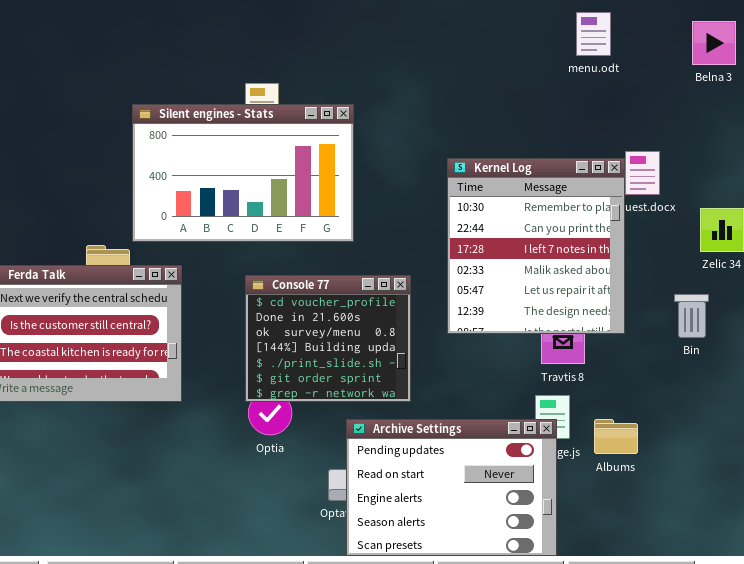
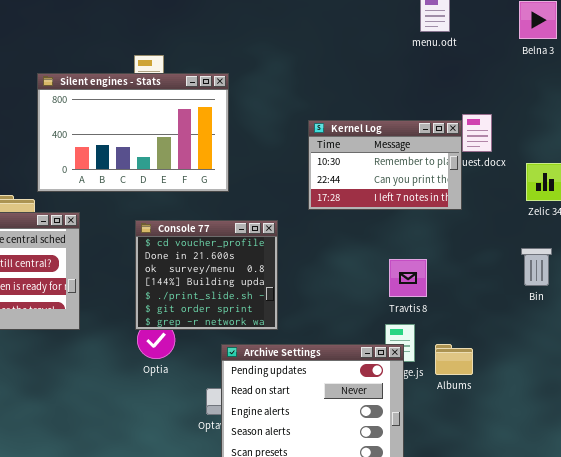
Kernel Log: [447,158,625,334] -> [308,120,462,210], resized
Bin: [674,294,709,338] -> [521,248,552,286], moved

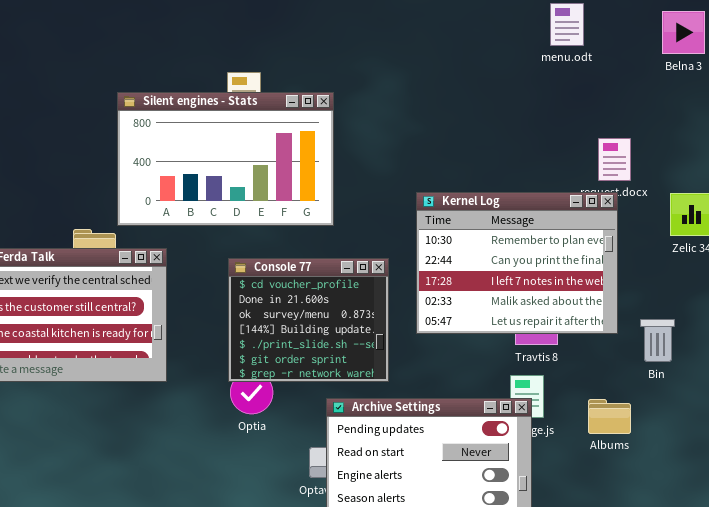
Kernel Log: [308,120,462,210] -> [416,192,618,334], moved, resized
Bin: [521,248,552,286] -> [640,319,675,362], moved
Albums: [435,344,473,375] -> [588,399,631,434], moved

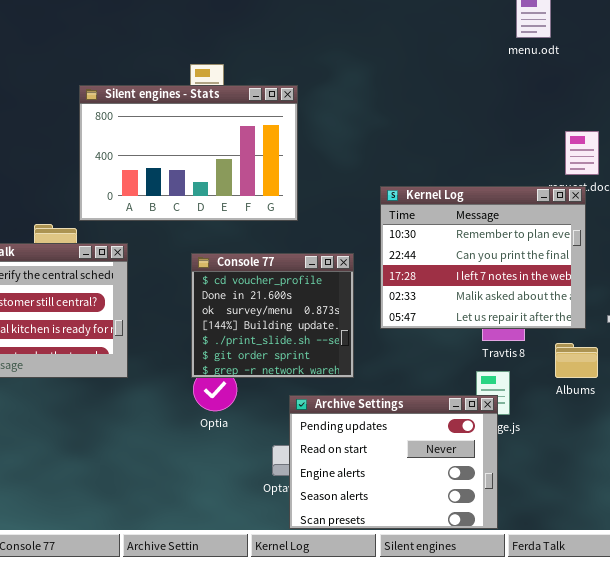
Albums: [588,399,631,434] -> [555,343,598,378], moved

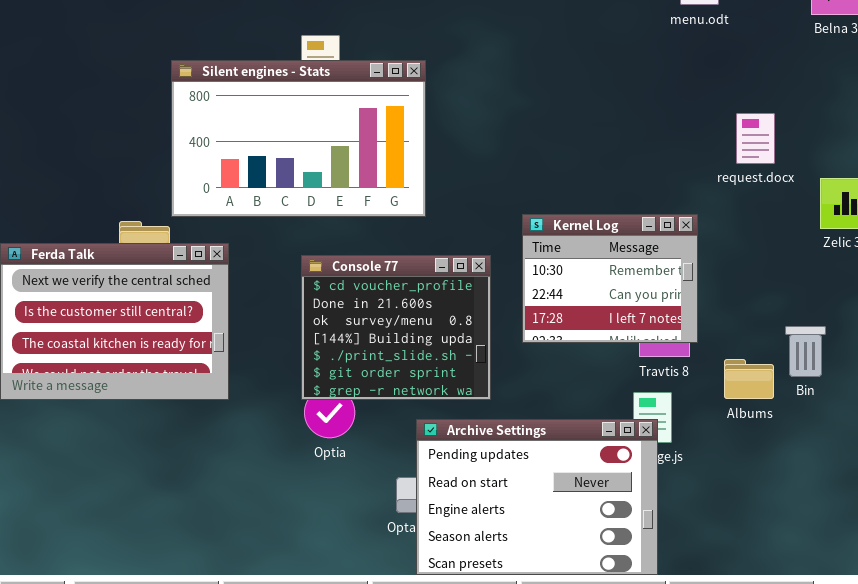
Kernel Log: [380,186,586,329] -> [522,214,698,343], resized

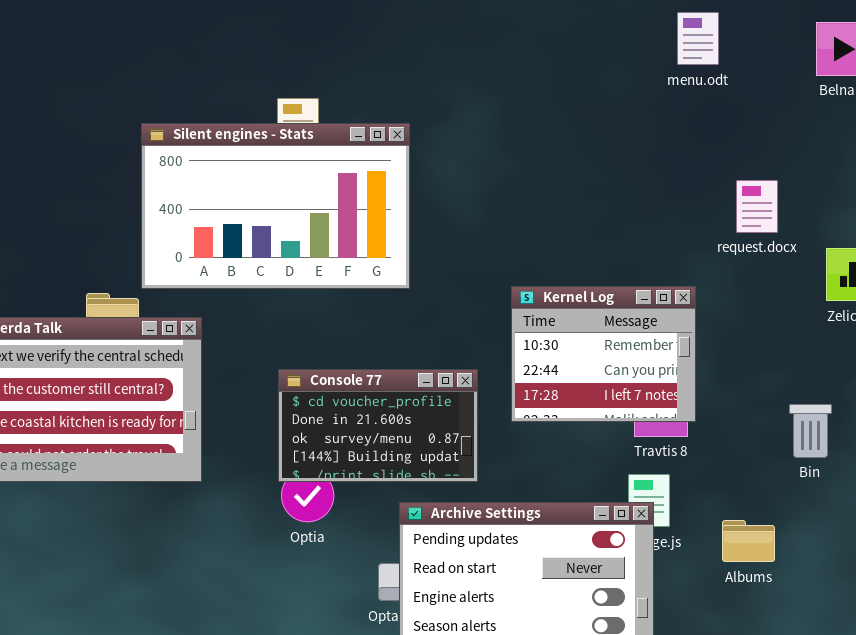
Console 77: [301,255,491,400] -> [278,369,478,482], resized
Albums: [724,359,774,399] -> [722,520,775,562], moved

